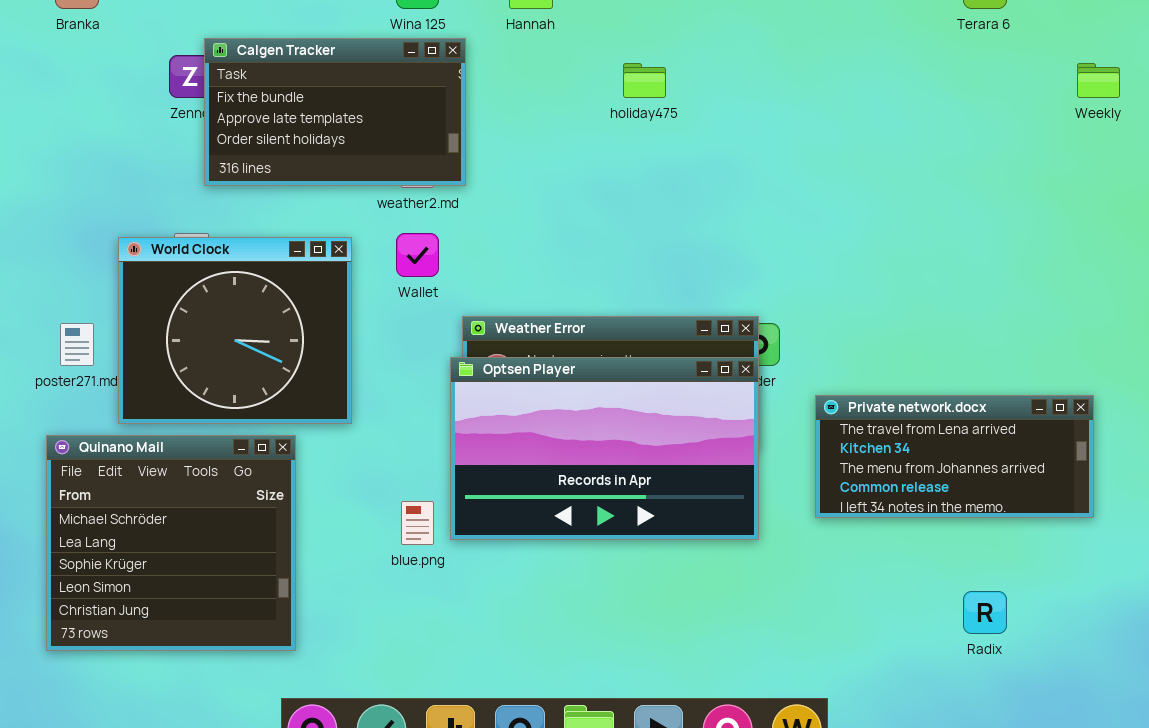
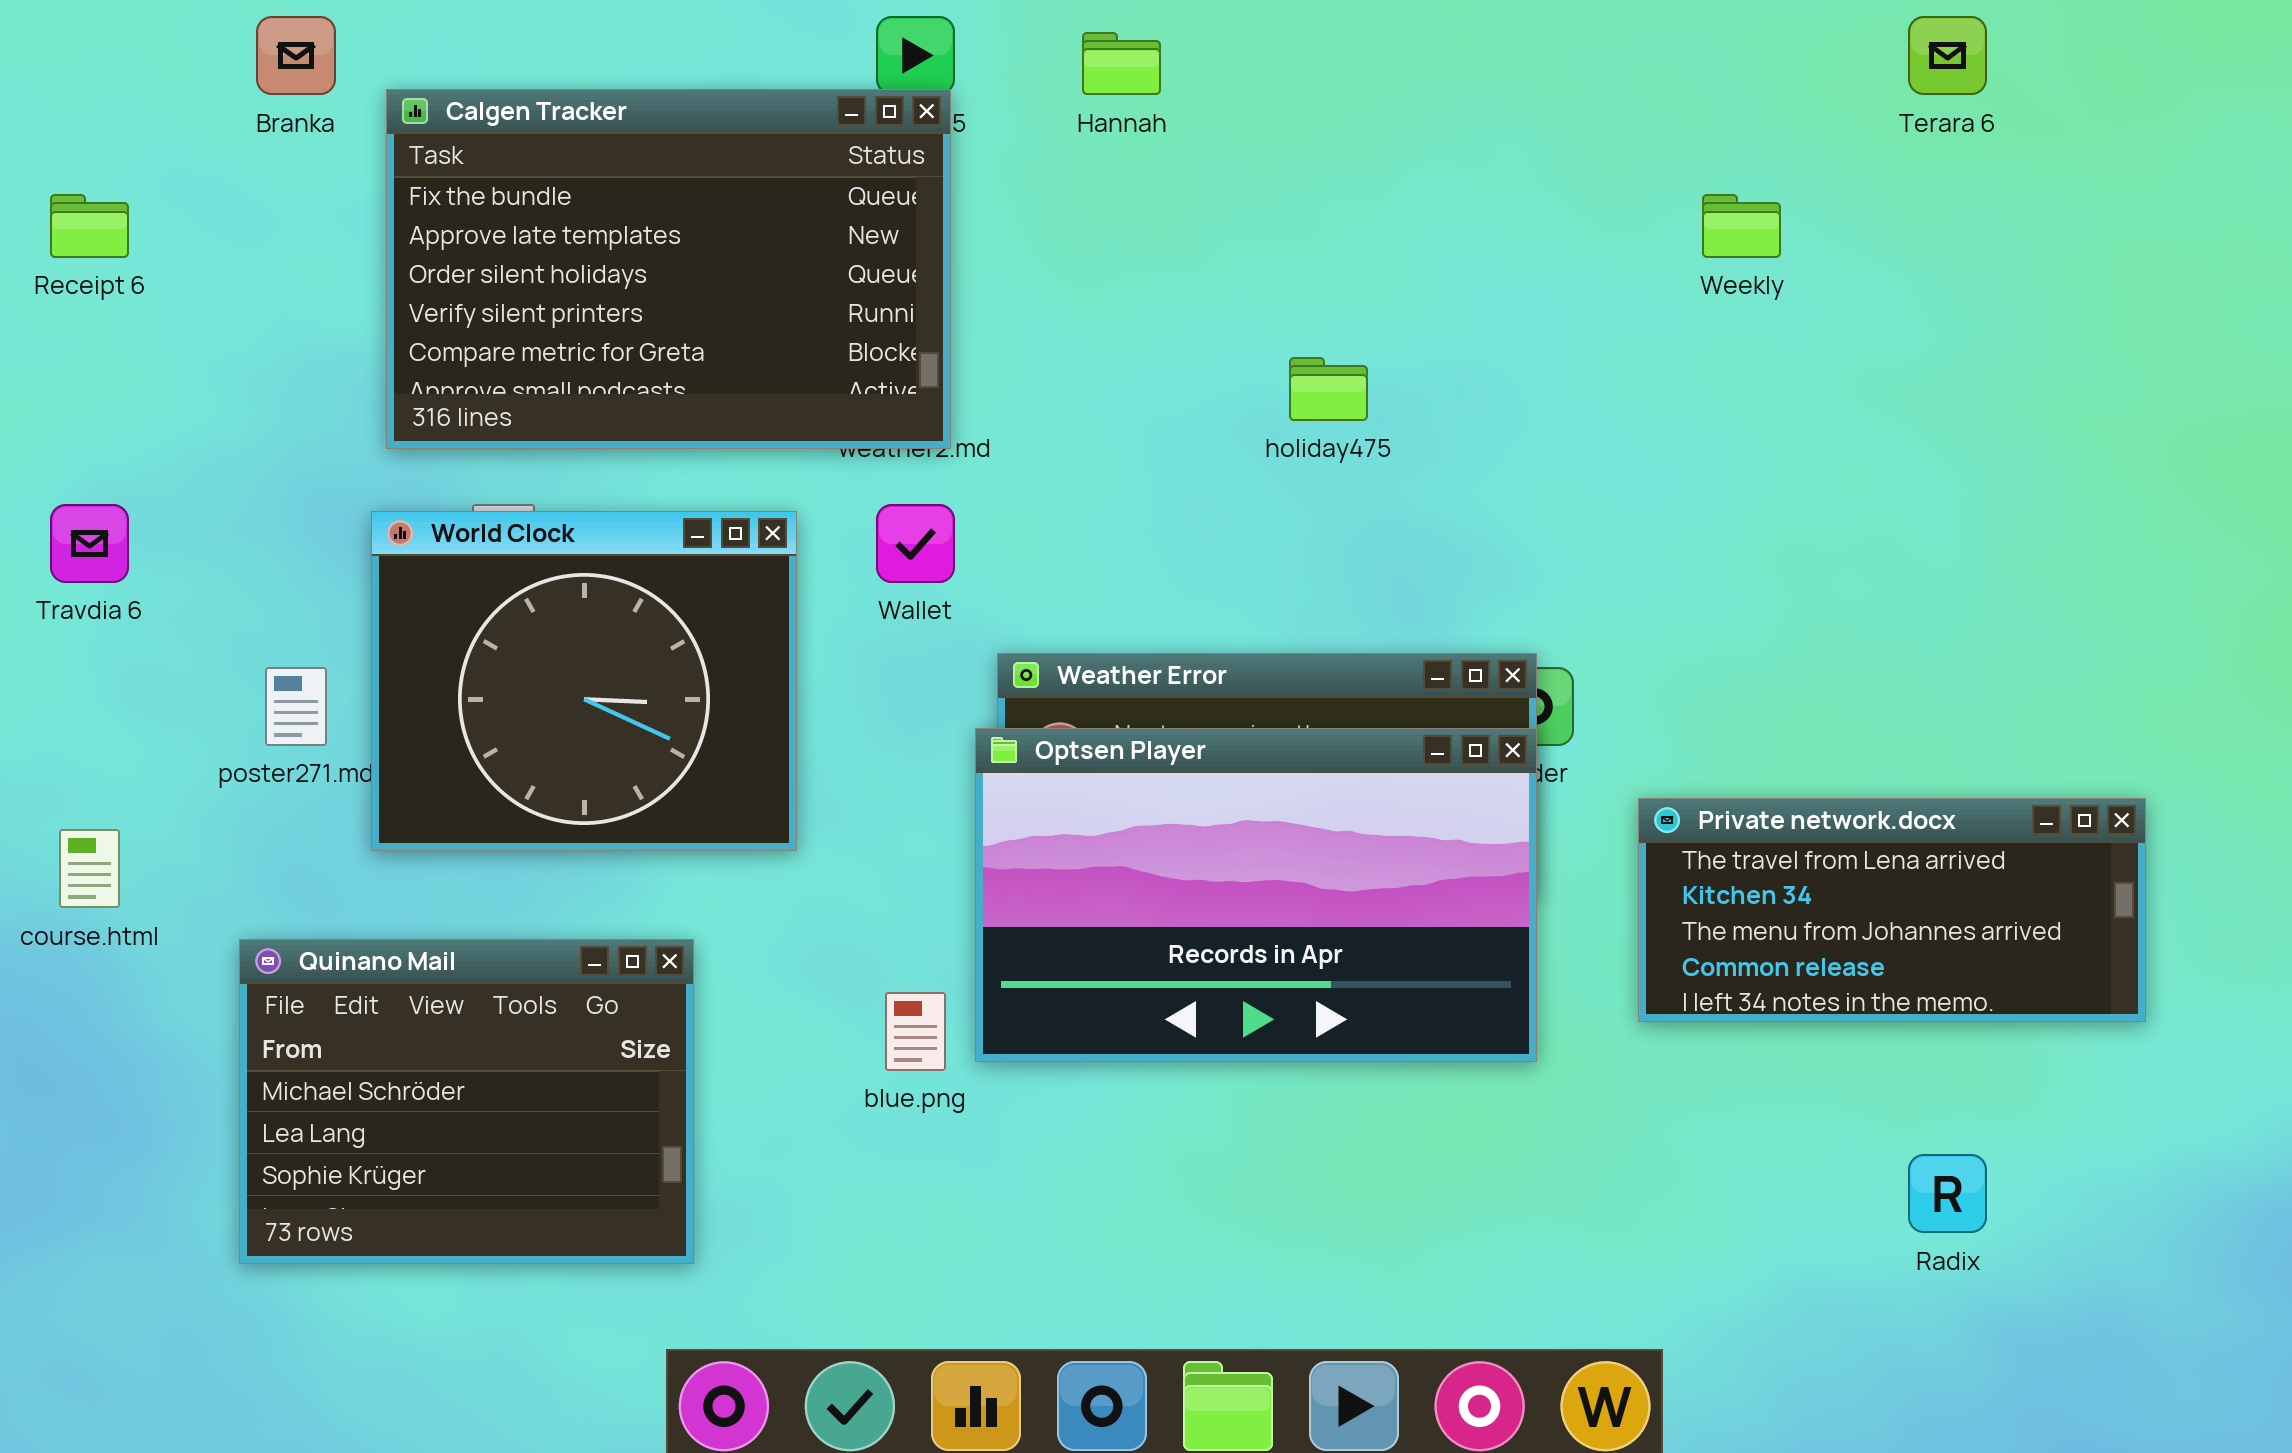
Calgen Tracker: [204,38,466,186] -> [386,89,951,449], moved, resized
holiday475: [623,63,666,98] -> [1289,357,1368,421], moved
Weekly: [1077,63,1120,98] -> [1702,194,1781,258], moved
Quinano Mail: [46,435,296,651] -> [239,939,694,1264], resized

